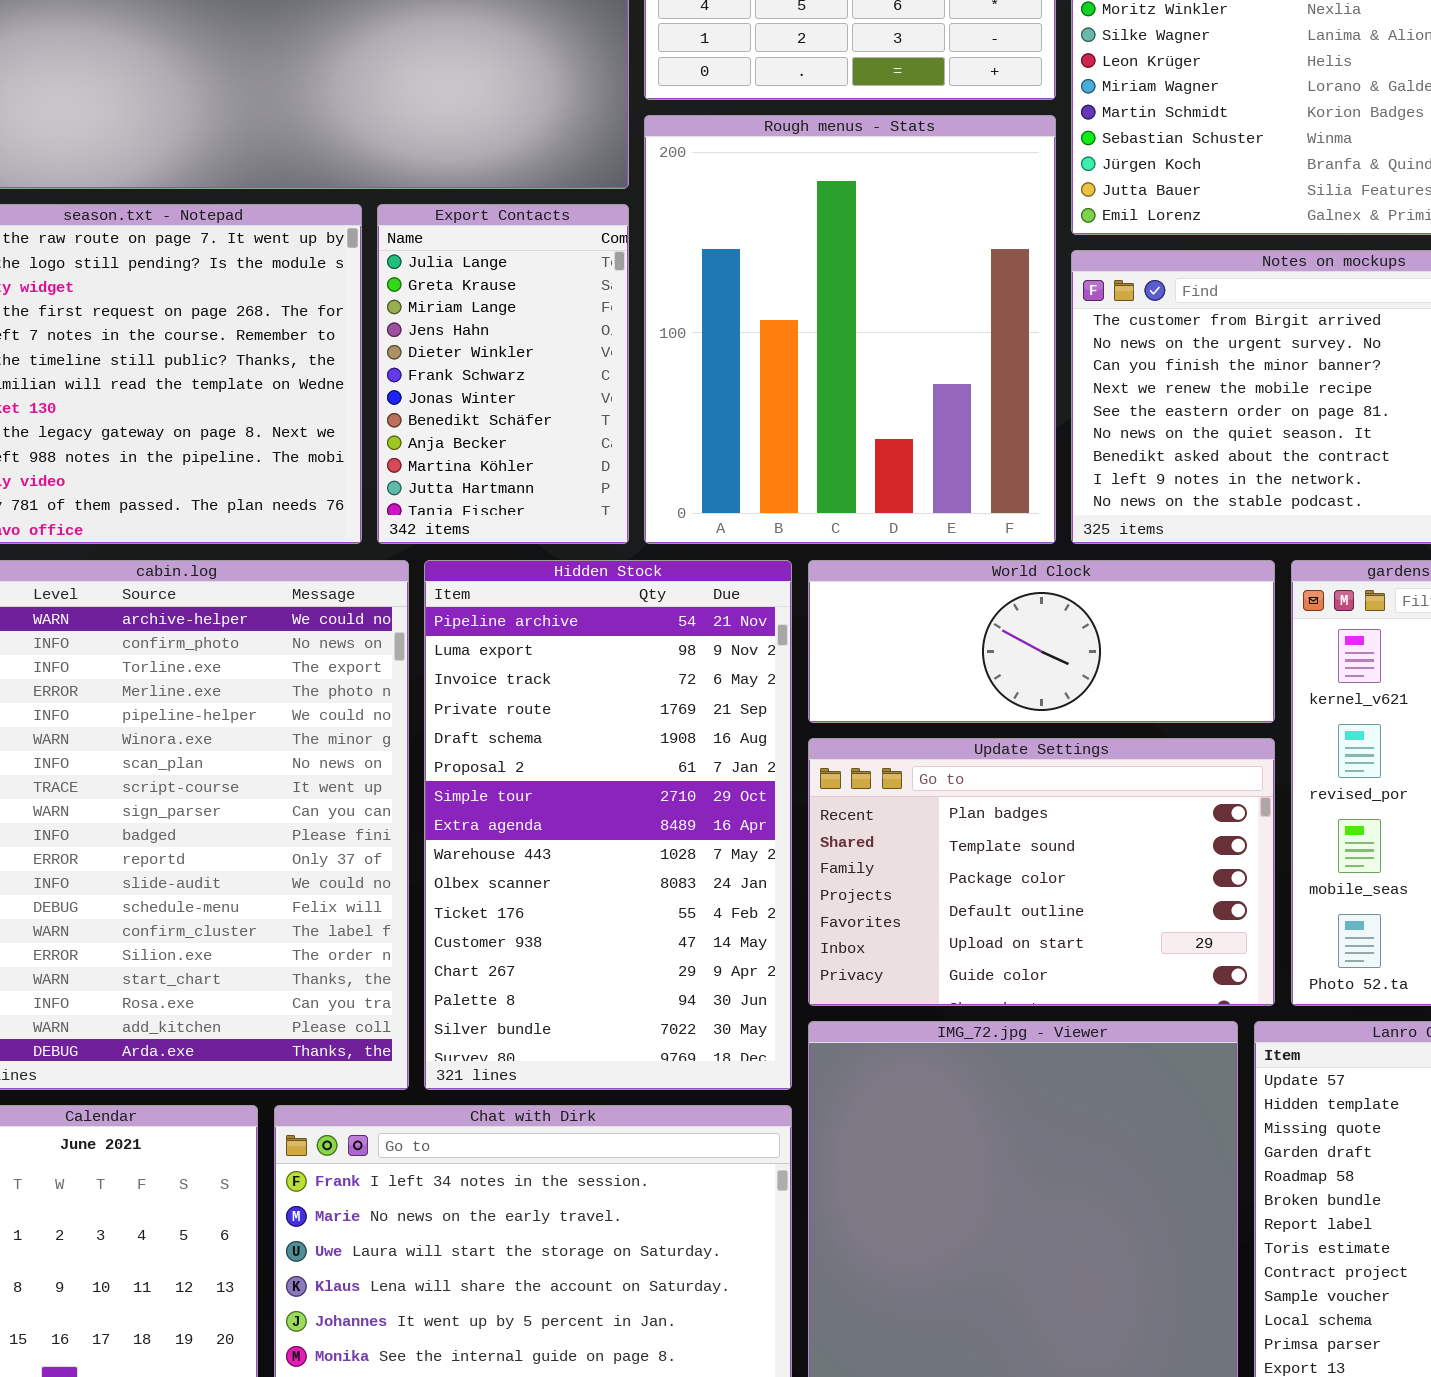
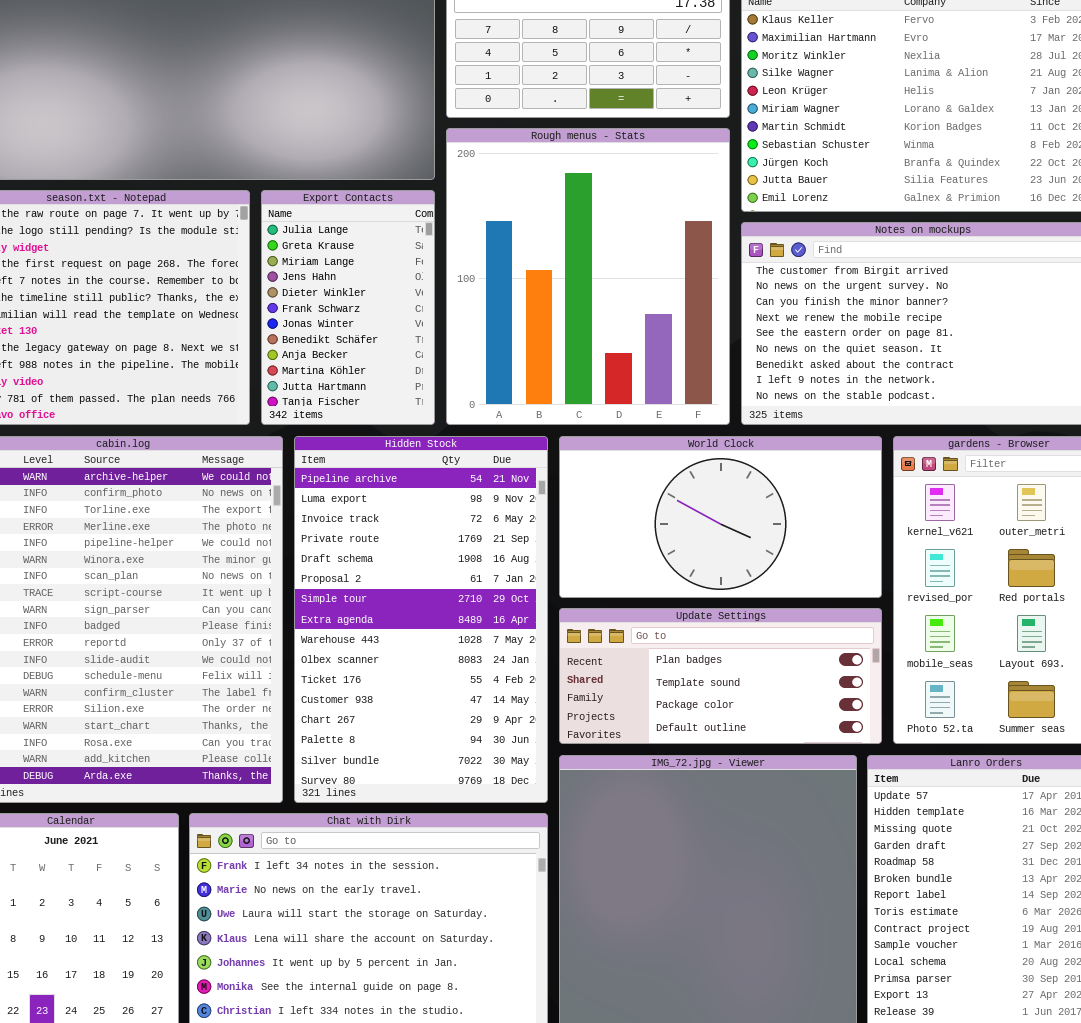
World Clock: [808,560,1275,723] -> [559,436,882,598], resized
Update Settings: [808,738,1275,1006] -> [559,608,882,744], resized

